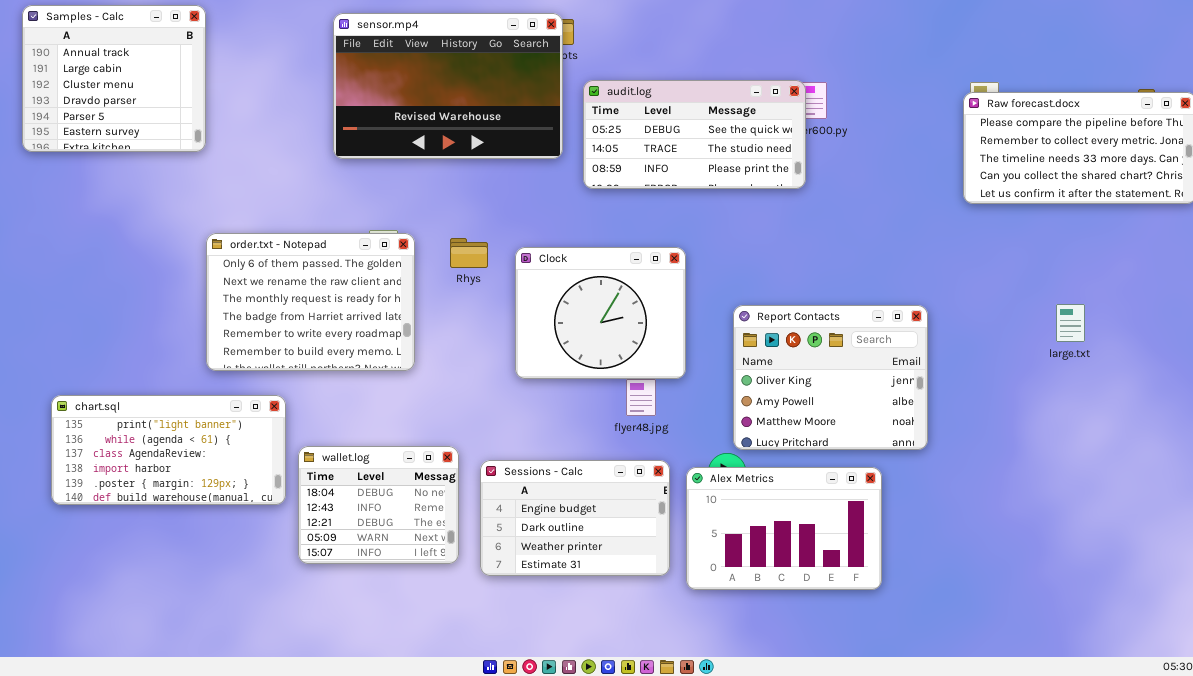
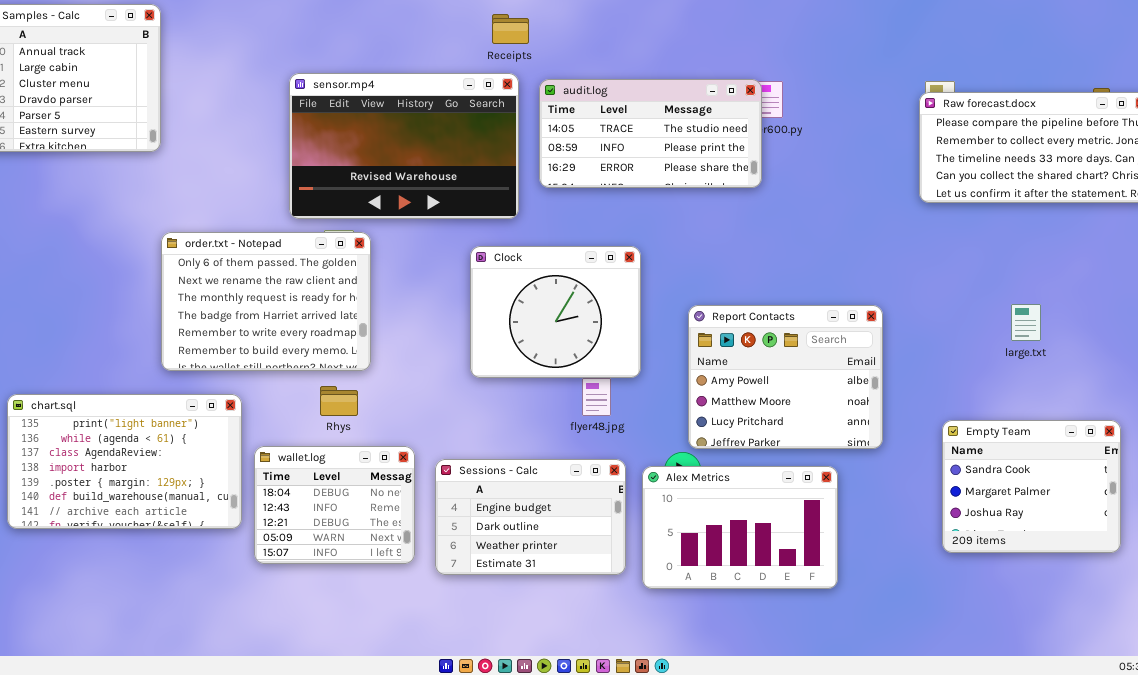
sensor.mp4: [333,13,563,159] -> [289,73,519,219], moved
audit.log: [583,80,806,189] -> [539,79,762,188], scrolled down 1 row
Rhys: [450,238,488,268] -> [320,386,358,416], moved
Report Contacts: [733,305,928,450] -> [688,305,883,449], scrolled down 1 row
chart.sql: [51,395,286,505] -> [7,394,242,529], resized
Empty Team: none -> [942,420,1121,553], opened

